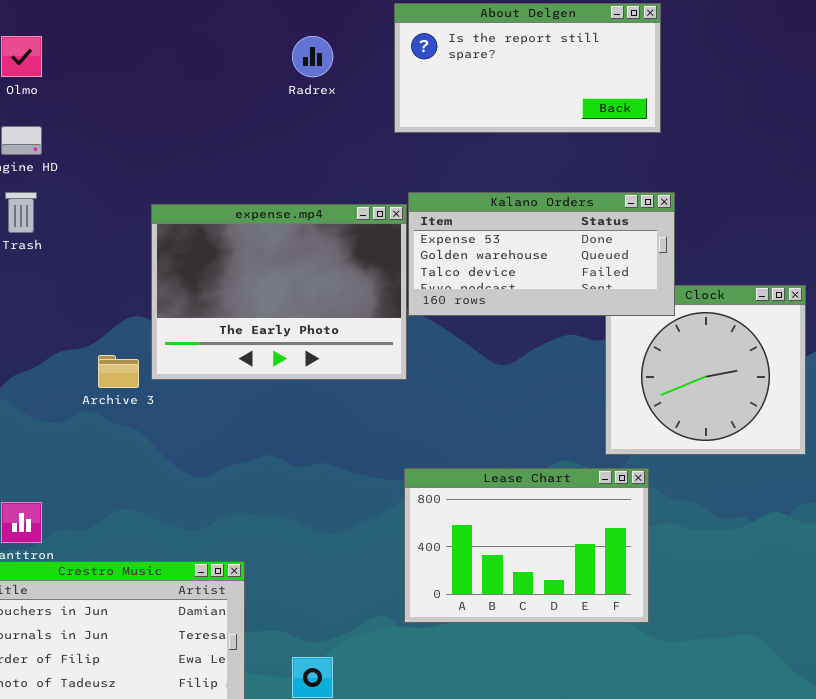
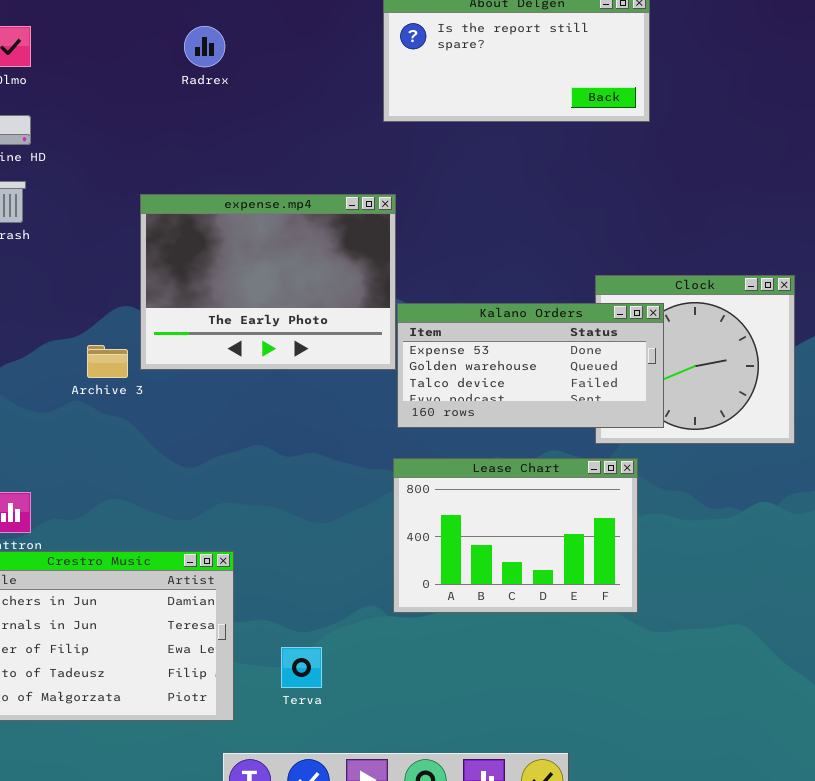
Radrex: [292,36,333,77] -> [184,26,225,67], moved
Kalano Orders: [408,192,675,316] -> [397,303,664,428], moved

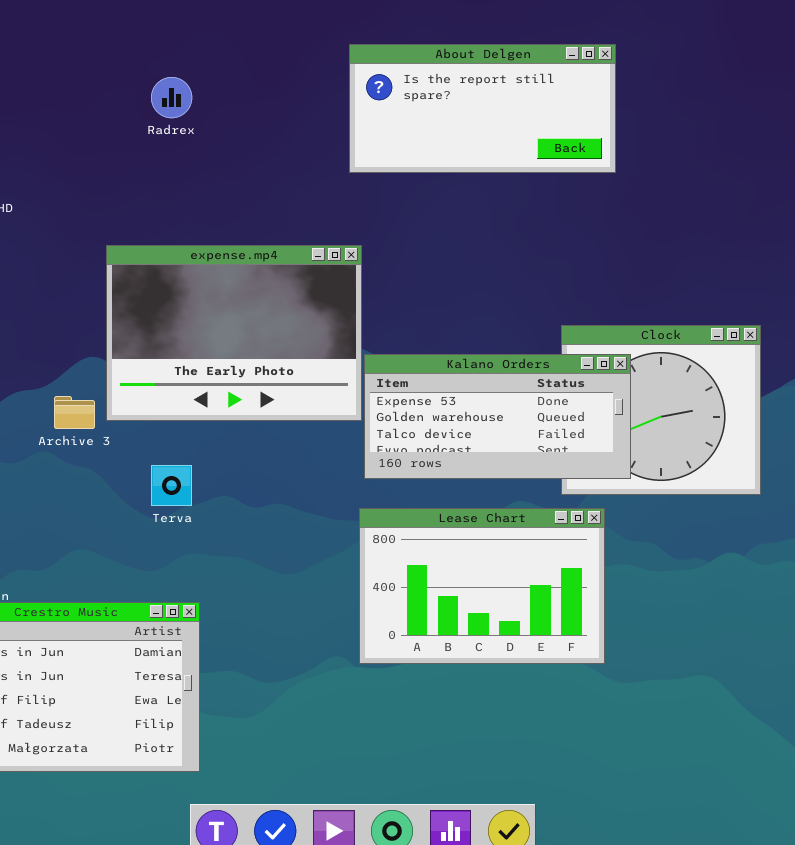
Terva: [281,647,322,688] -> [151,465,192,506], moved

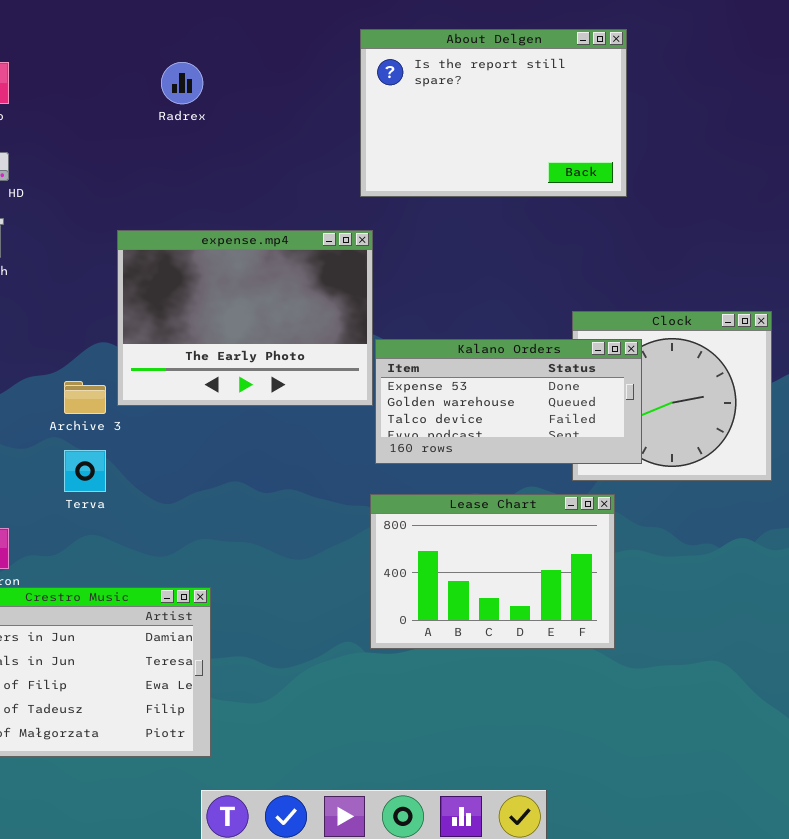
About Delgen: [349,44,616,173] -> [360,29,627,197], resized
Terva: [151,465,192,506] -> [64,450,106,492], moved

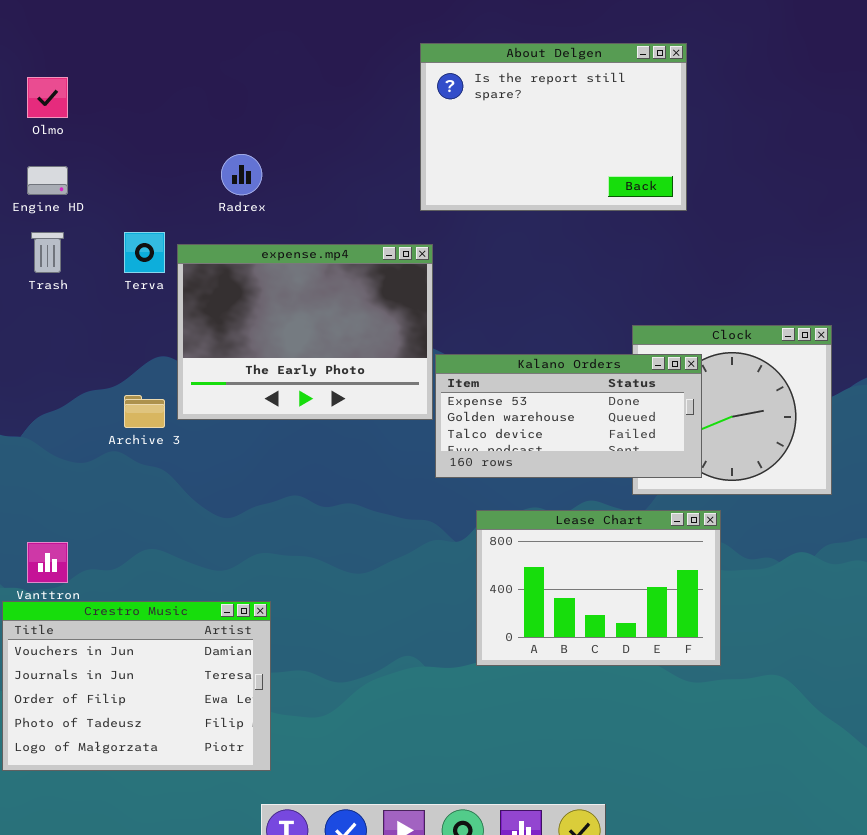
Radrex: [161,62,203,104] -> [221,154,262,195], moved
Terva: [64,450,106,492] -> [124,232,165,273], moved
Lease Chart: [370,494,615,649] -> [476,510,721,666], moved

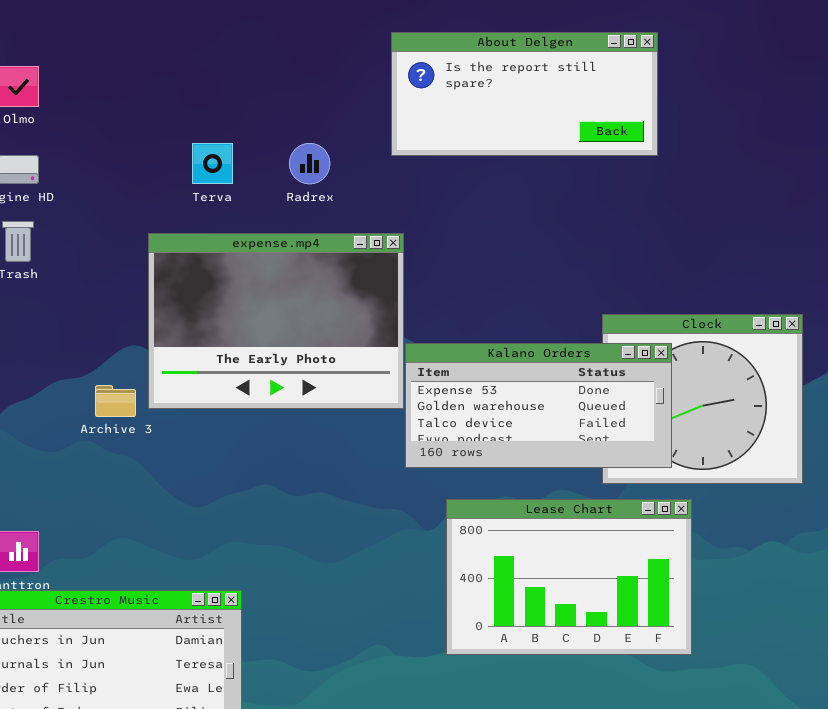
About Delgen: [420,43,687,211] -> [391,32,658,156], resized
Radrex: [221,154,262,195] -> [289,143,330,184], moved
Terva: [124,232,165,273] -> [192,143,233,184], moved

